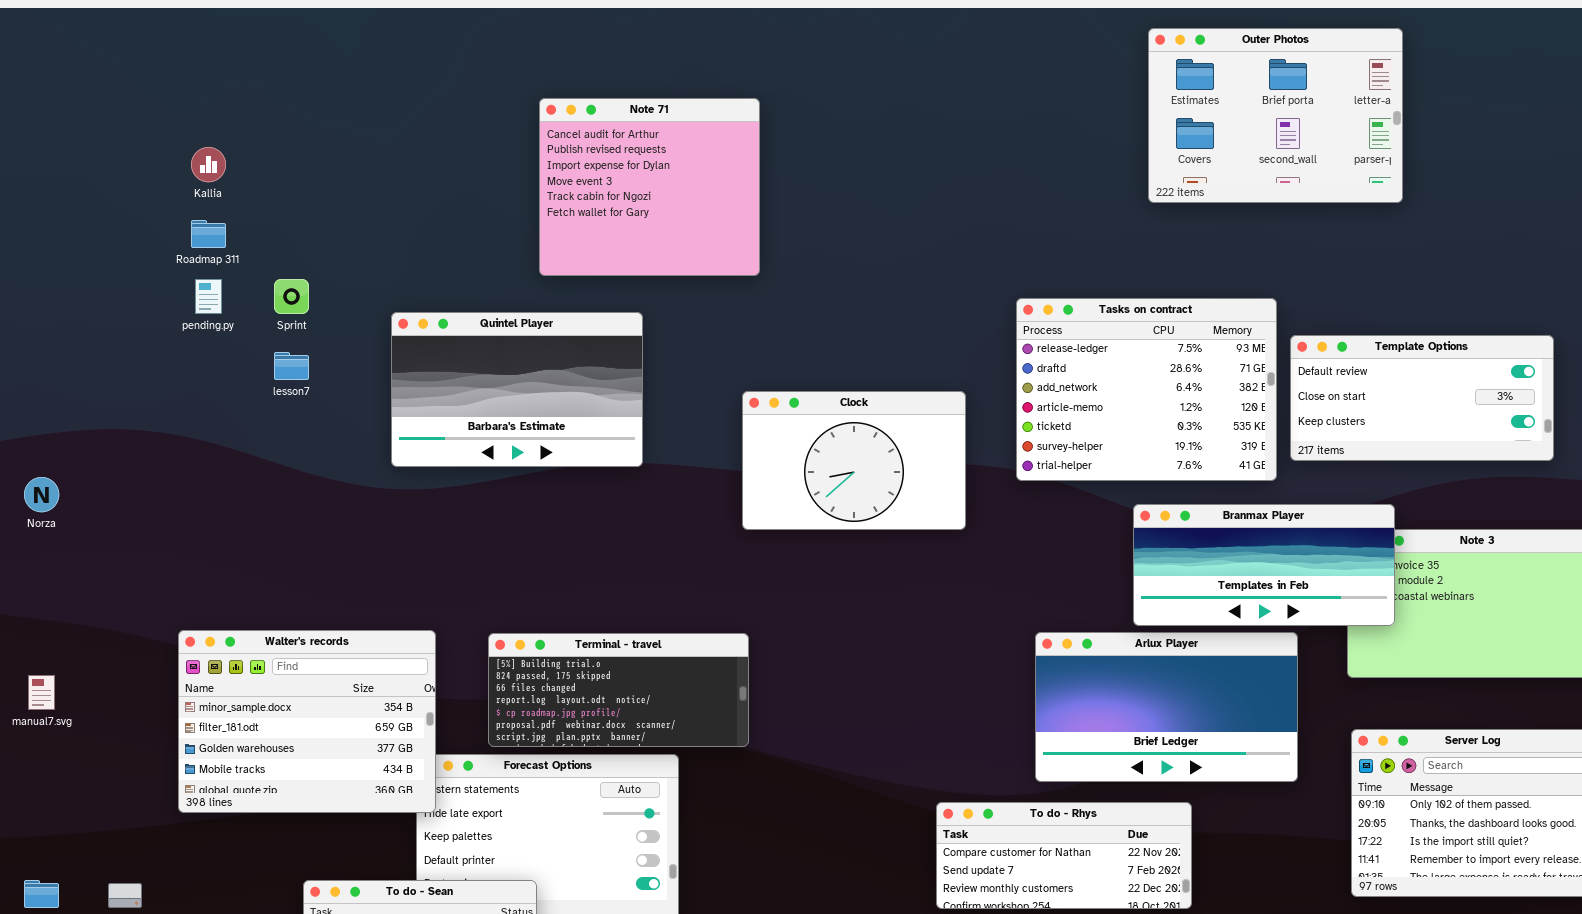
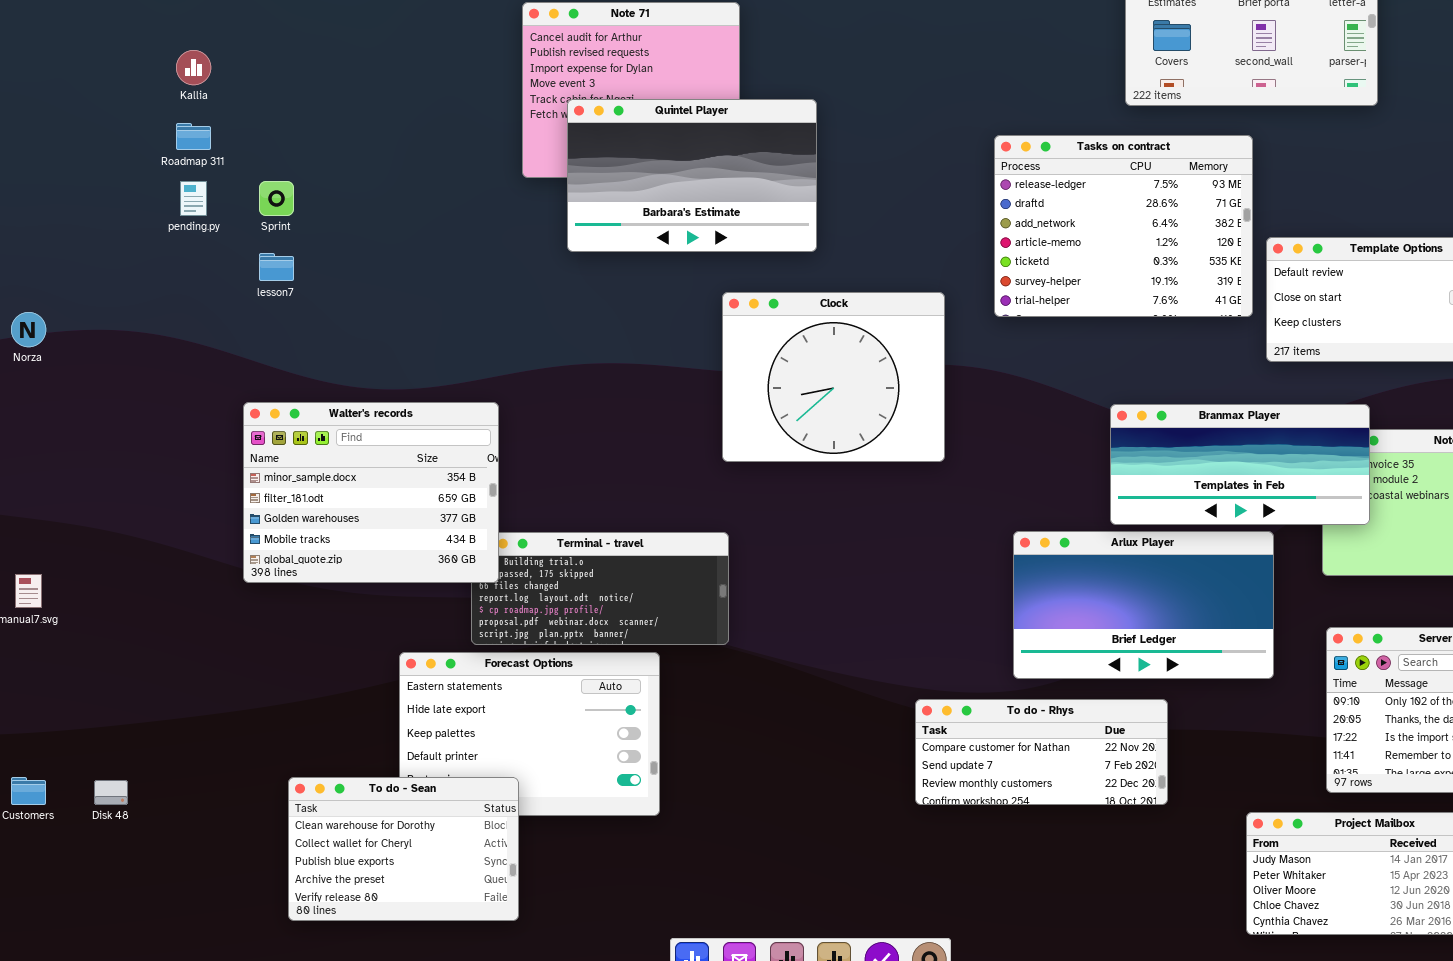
Tasks on contract: [1016,298,1277,481] -> [994,135,1253,317], moved
Quintel Player: [391,312,643,467] -> [567,99,817,252], moved
Clock: [742,391,966,530] -> [722,292,945,462], resized
Norza: [24,477,59,512] -> [11,312,46,347], moved
Walter's records: [178,630,436,813] -> [243,402,499,583], moved

